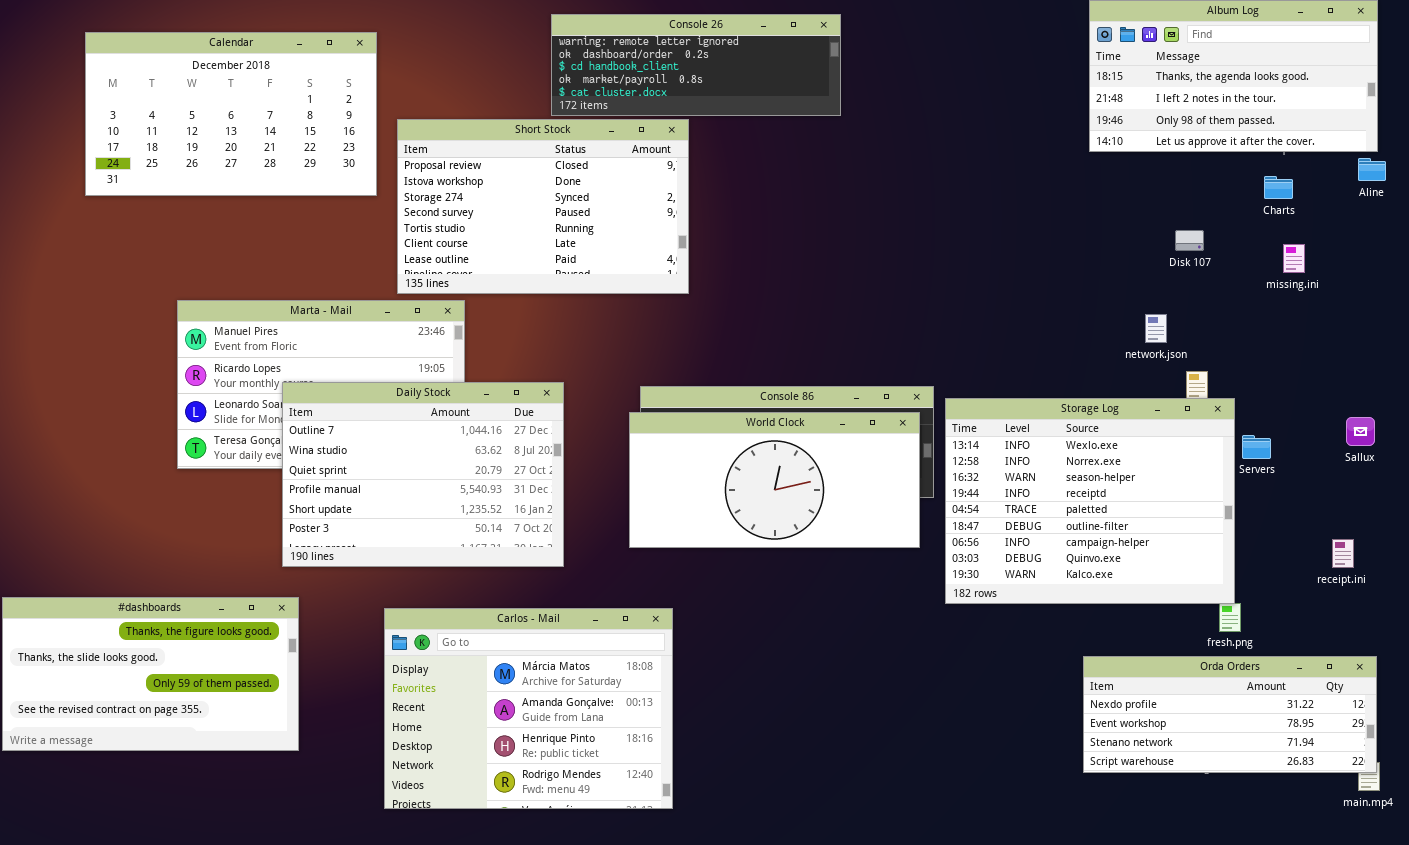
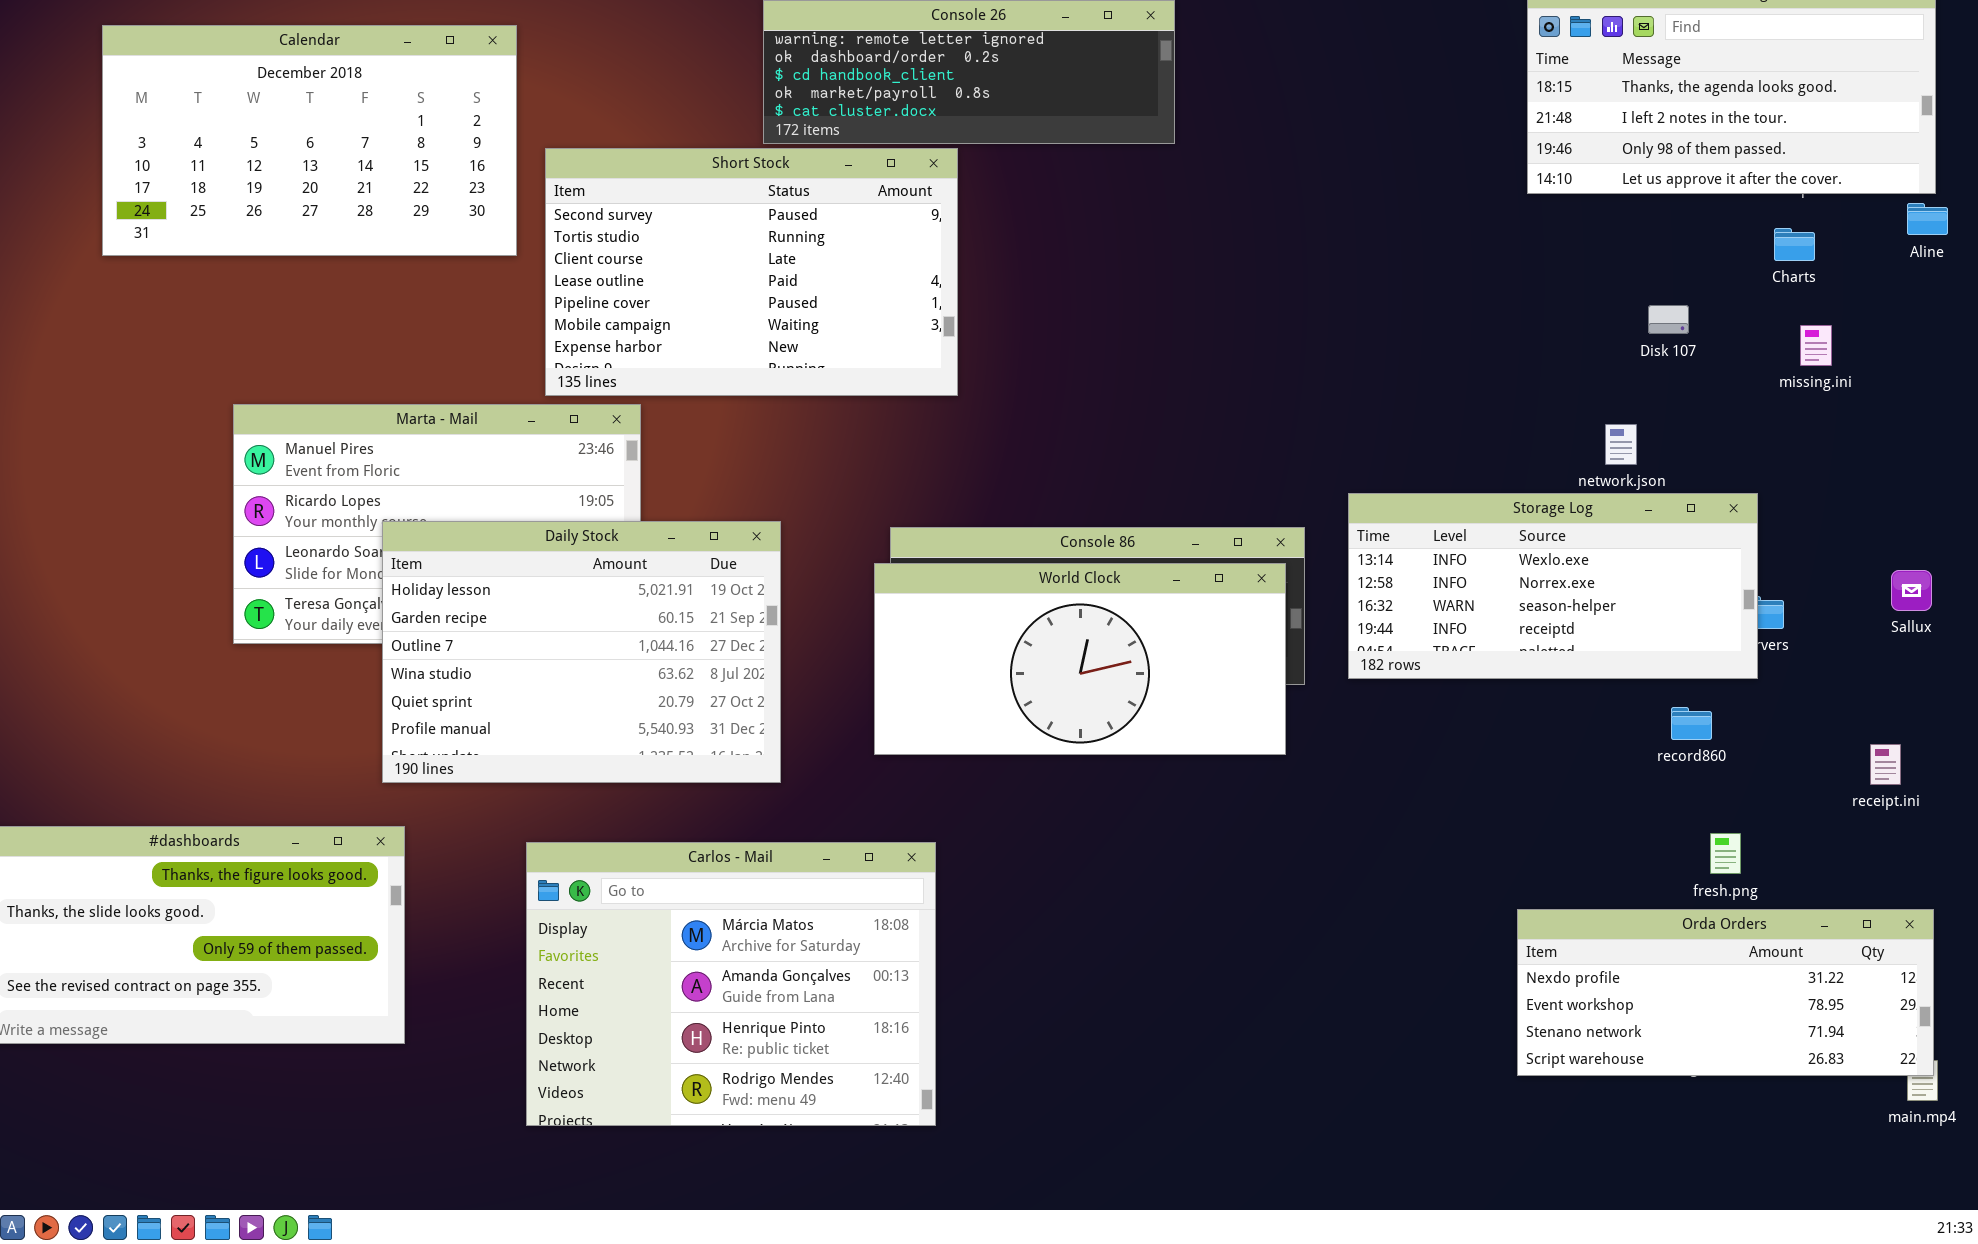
Short Stock: [397,119,689,294] -> [545,148,958,396], scrolled down 3 rows
Daily Stock: [282,382,564,567] -> [382,521,781,783], scrolled up 2 rows
Storage Log: [945,398,1235,604] -> [1348,493,1758,679], moved, resized

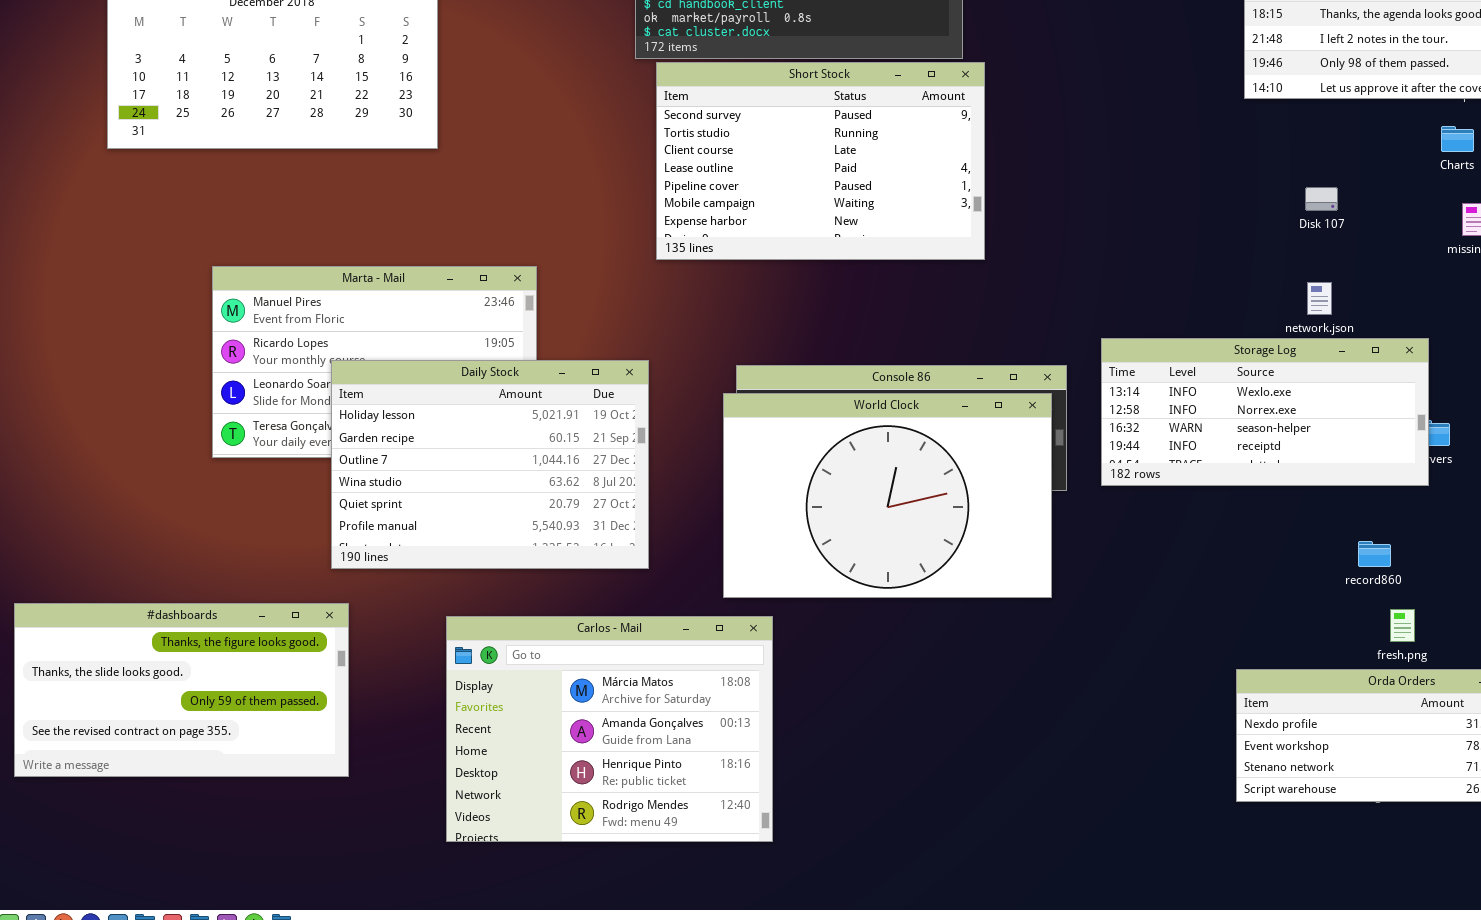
Short Stock: [545,148,958,396] -> [656,62,985,260], moved
Disk 107: [1648,305,1689,334] -> [1305,187,1338,211], moved
World Clock: [874,563,1286,755] -> [723,393,1052,598], resized
record860: [1671,707,1712,740] -> [1358,541,1391,567], moved

